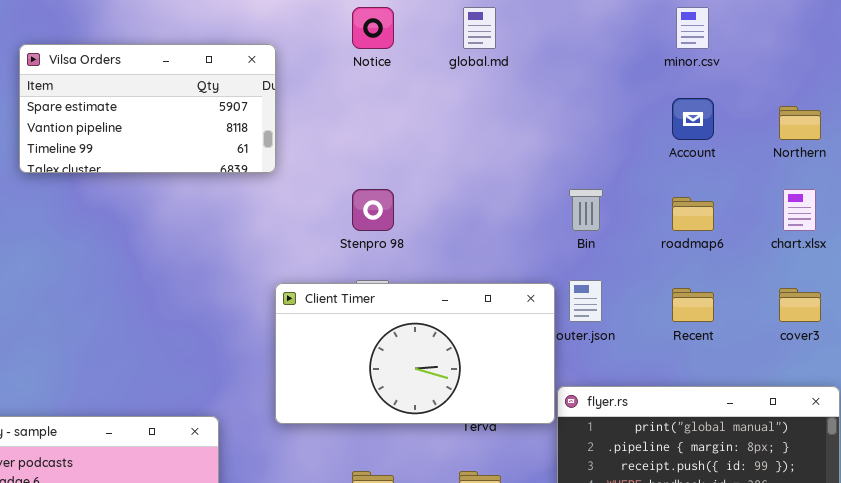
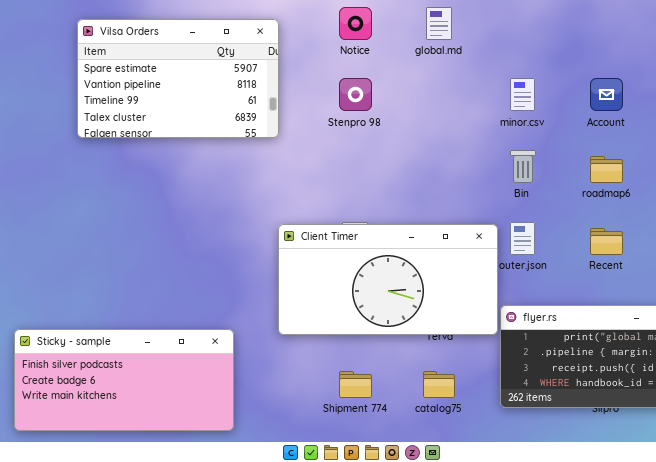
minor.csv: [676,7,709,49] -> [510,78,535,111], moved
Vilsa Orders: [19,44,276,173] -> [77,19,279,138], resized
Stenpro 98: [352,189,394,231] -> [339,78,372,111], moved

